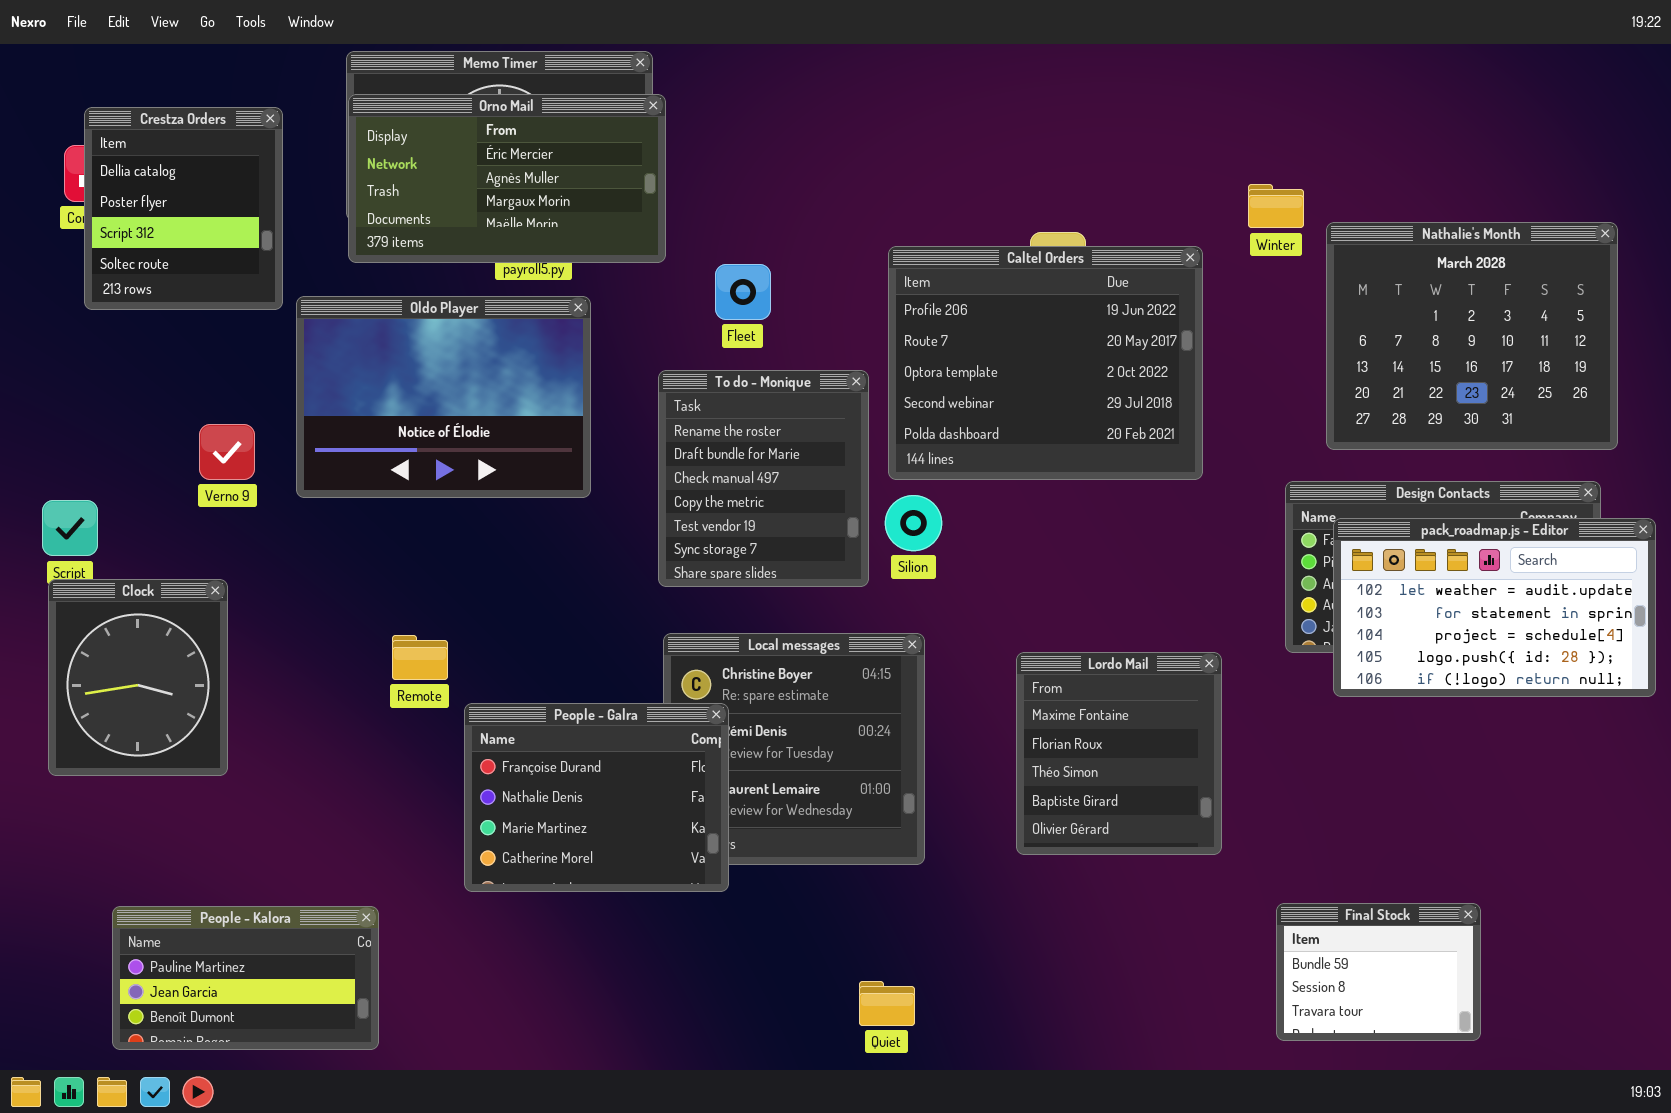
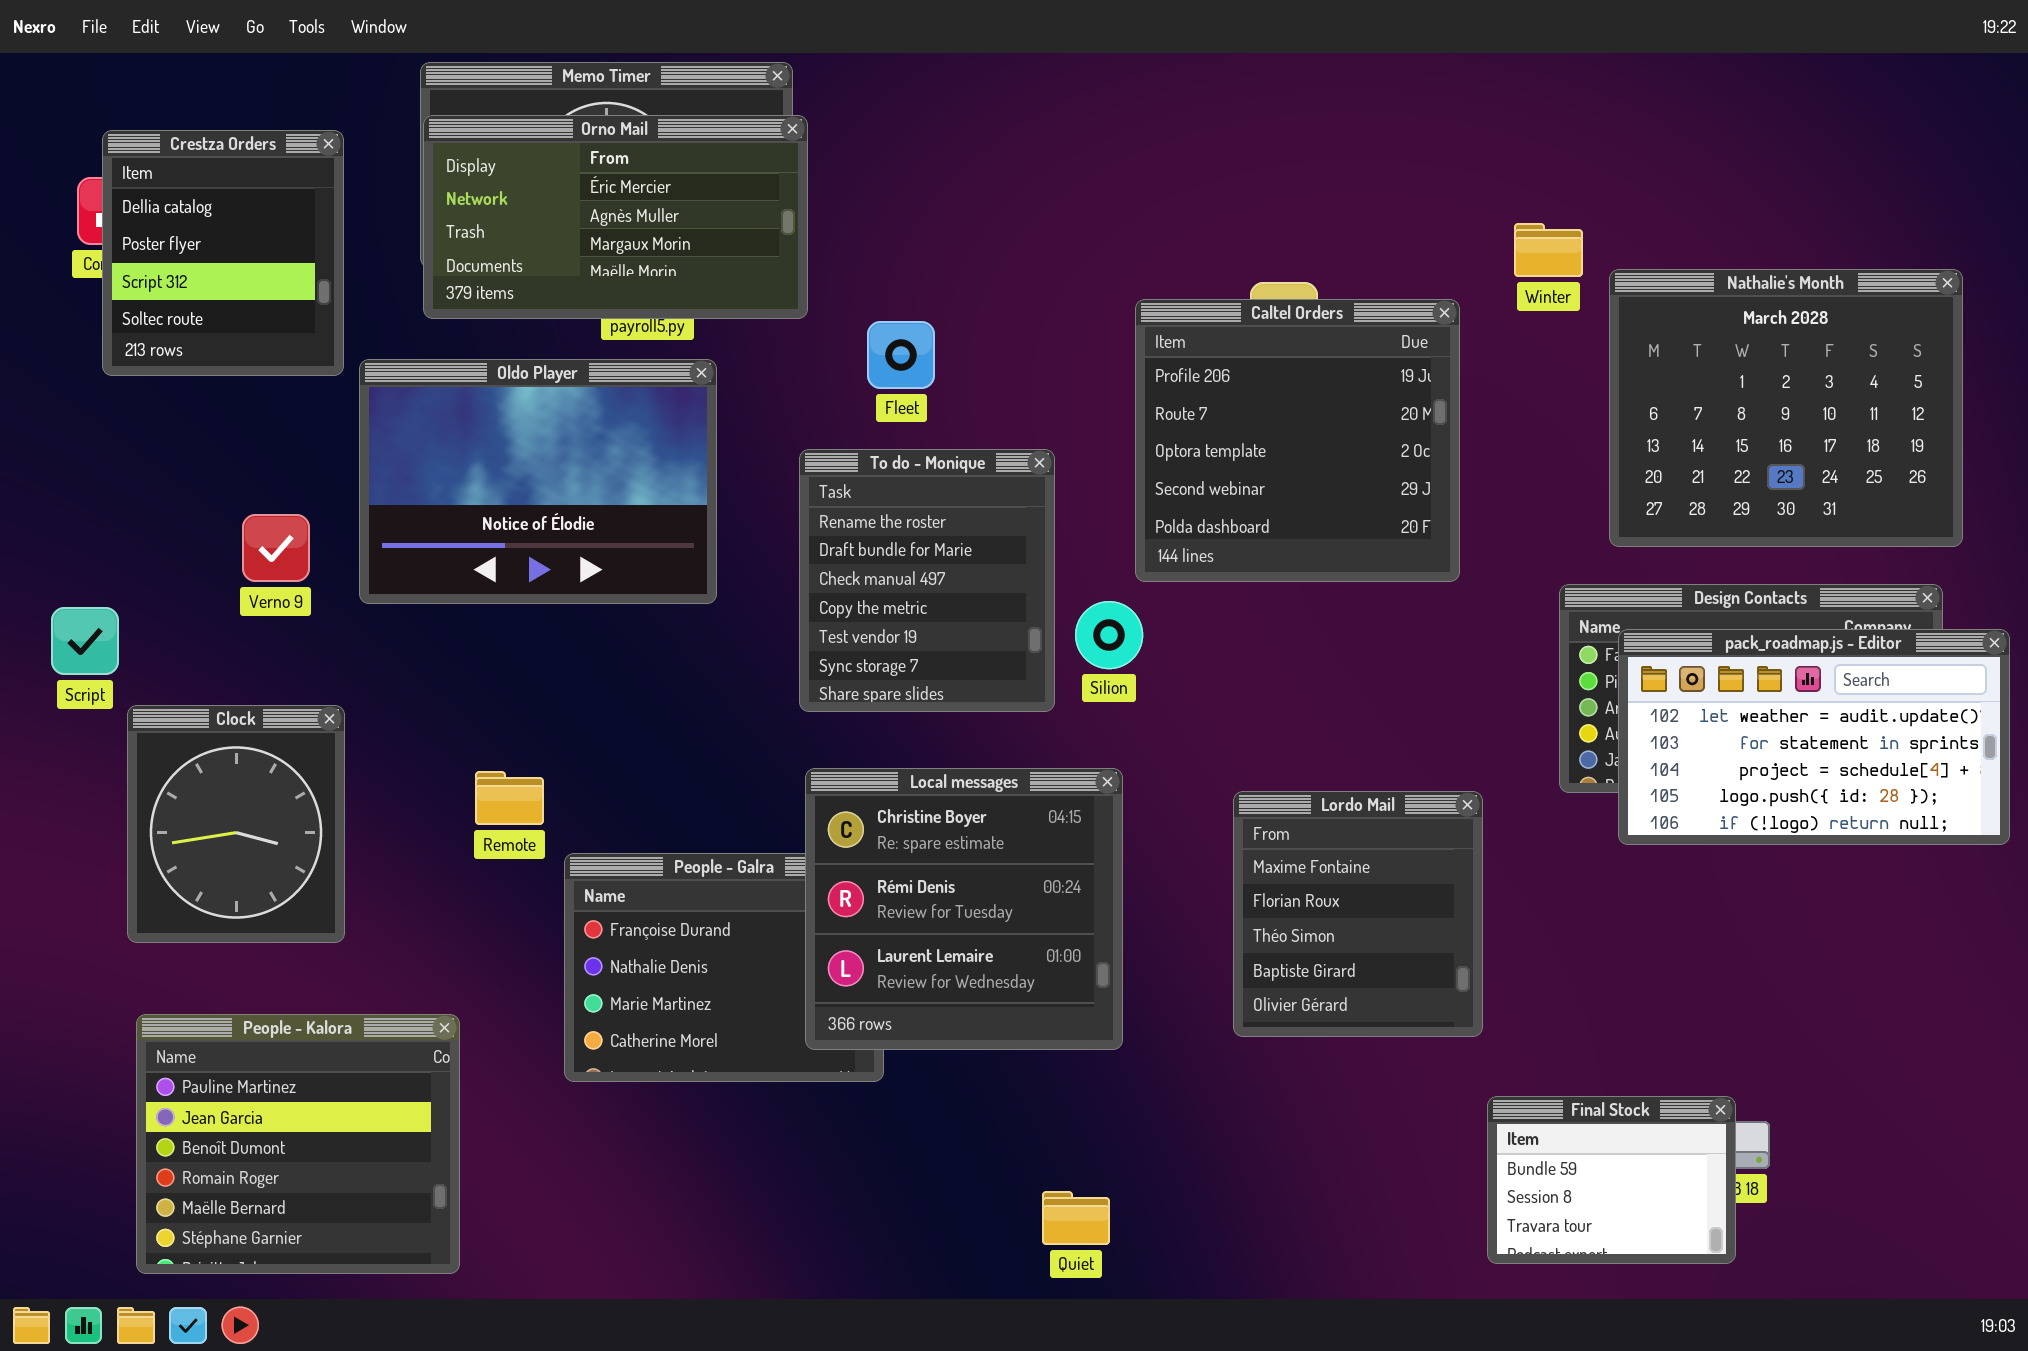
Caltel Orders: [888,246,1203,480] -> [1135,299,1460,582], resized
Clock: [48,579,228,776] -> [127,705,345,943], moved
Local messages: [663,633,925,865] -> [805,768,1123,1050], raised
Final Stock: [1276,903,1481,1041] -> [1487,1096,1736,1264], moved
People - Kalora: [112,906,379,1050] -> [136,1014,460,1274], resized

